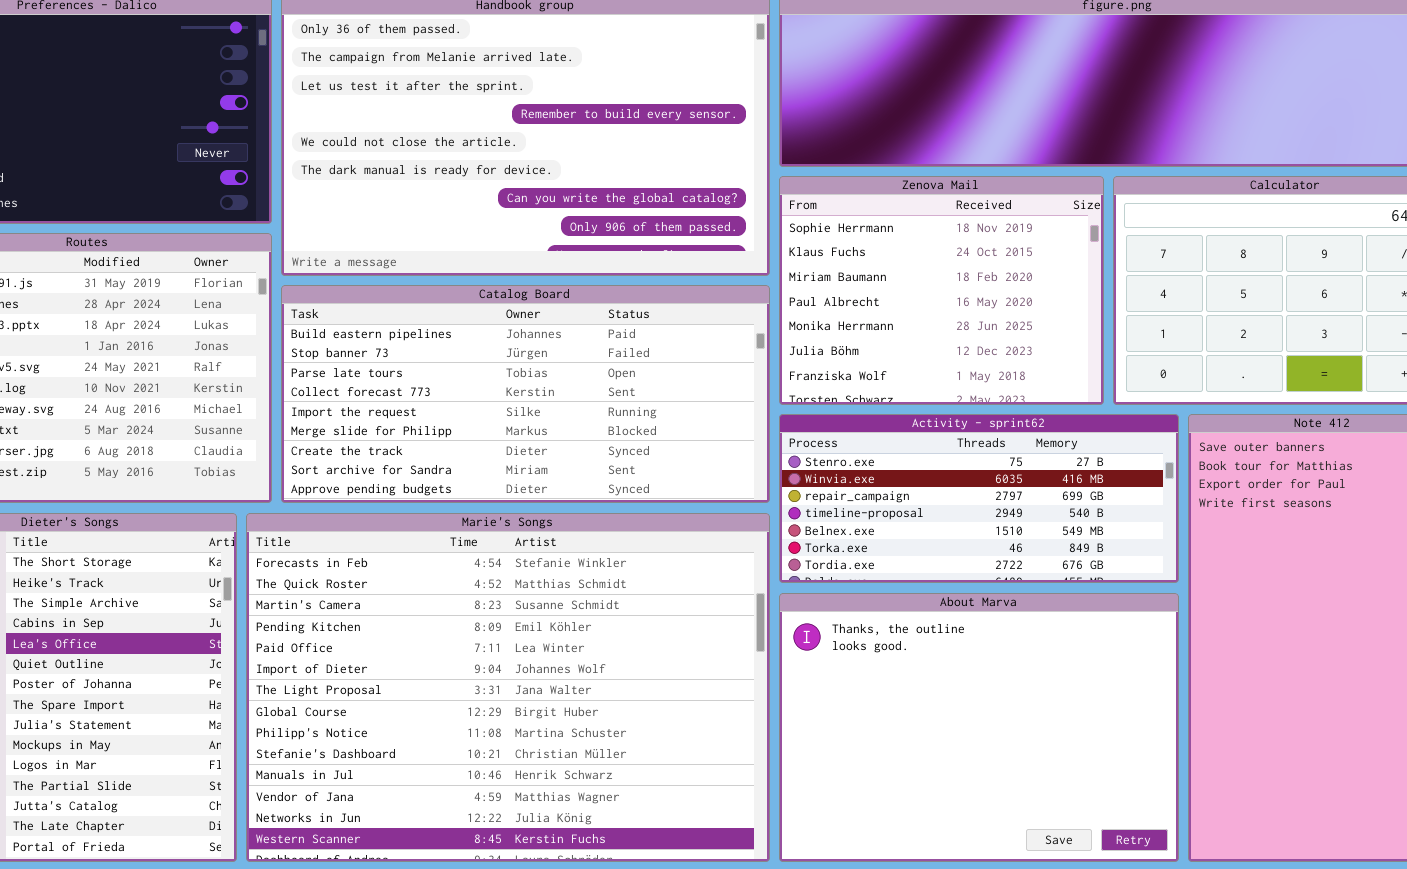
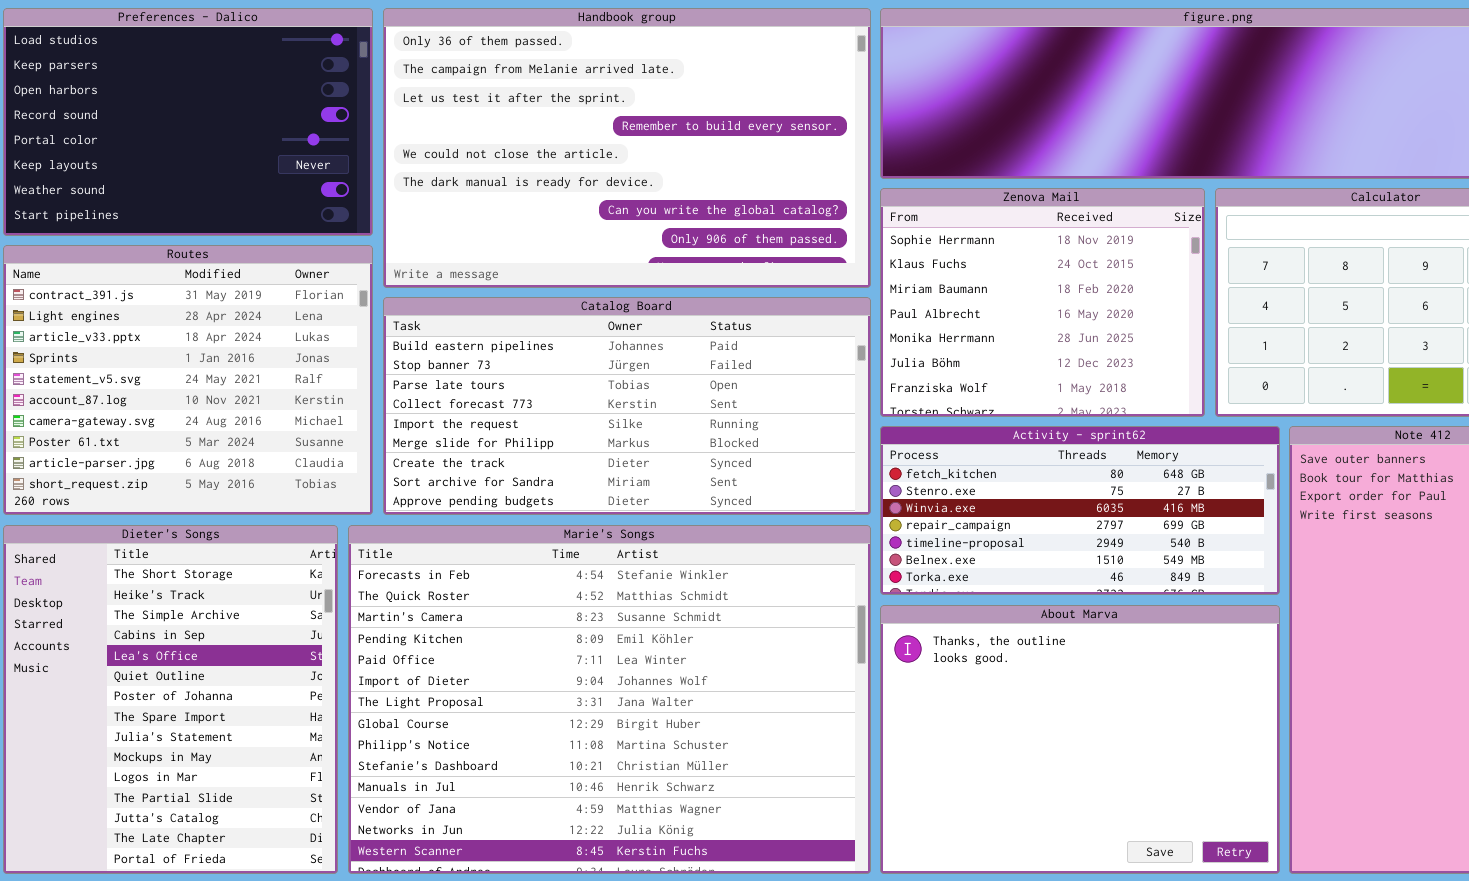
Activity - sprint62: [779,414,1179,583] -> [880,426,1280,595], scrolled up 1 row

